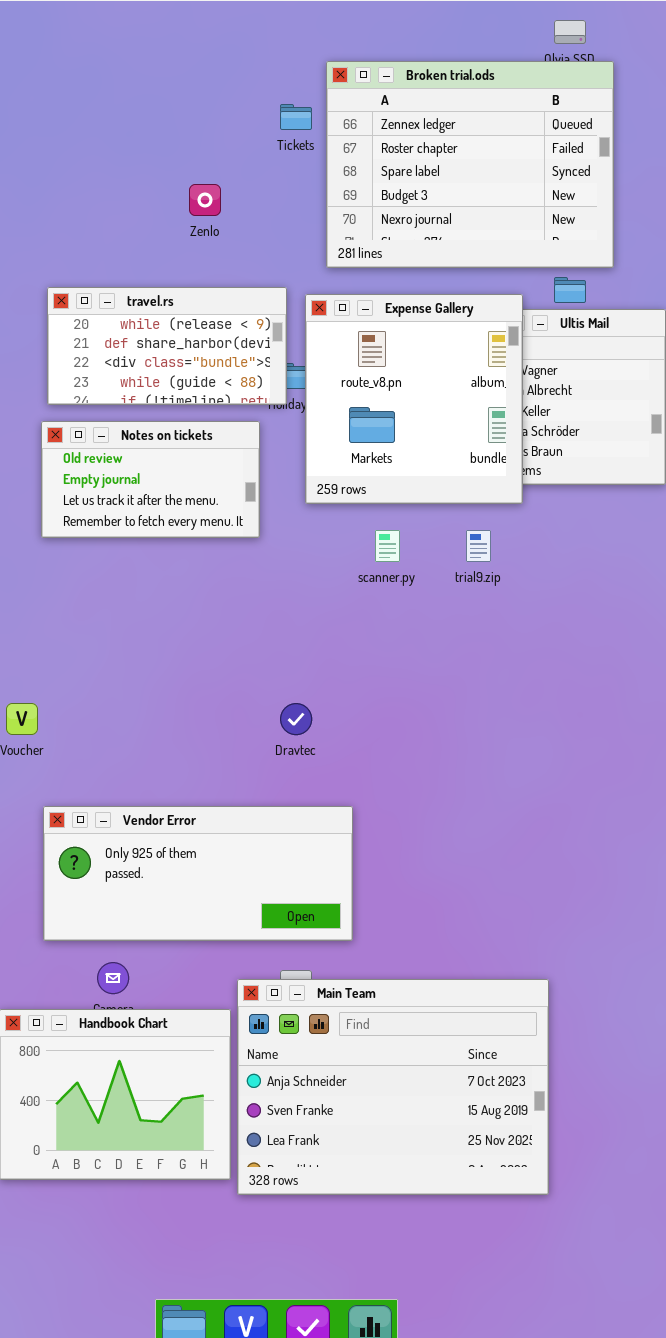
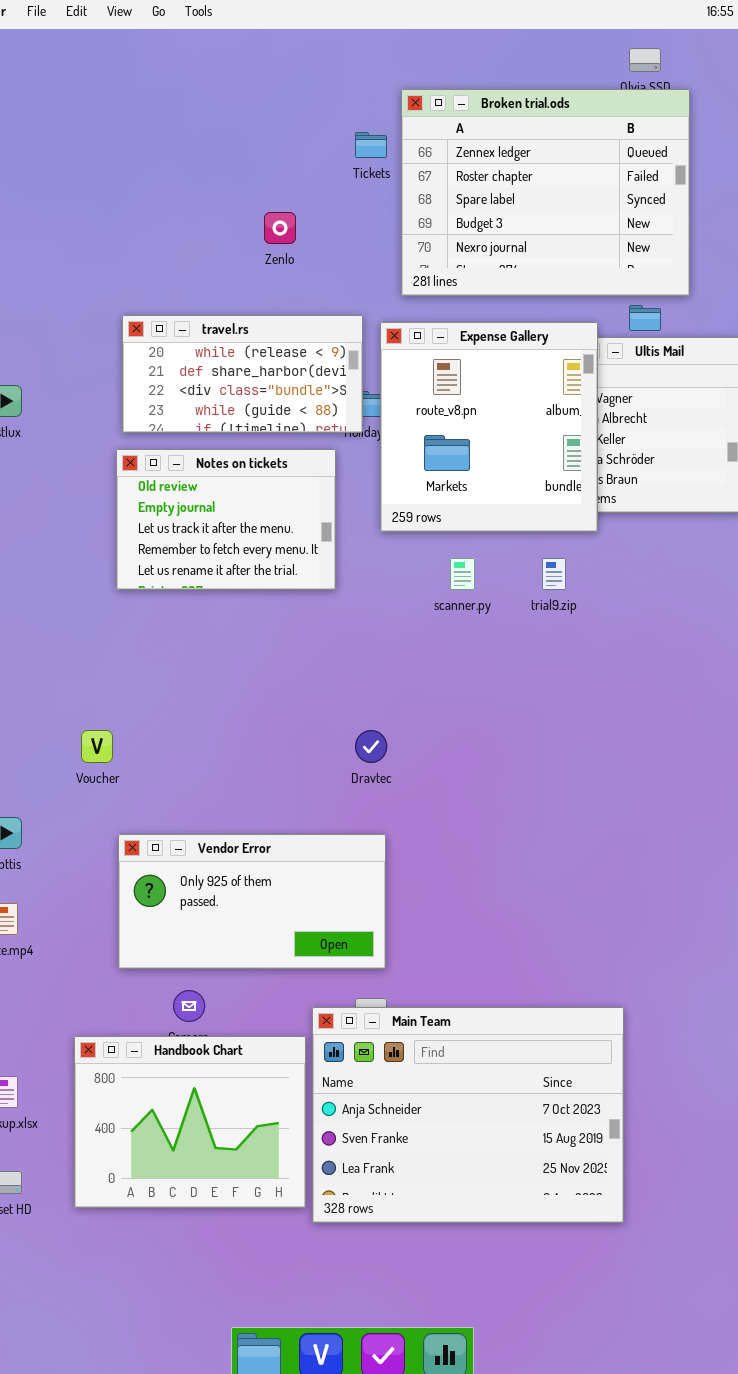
Notes on tickets: [41,421,260,538] -> [116,449,336,590], resized
Vendor Error: [43,806,353,941] -> [118,834,386,969], resized

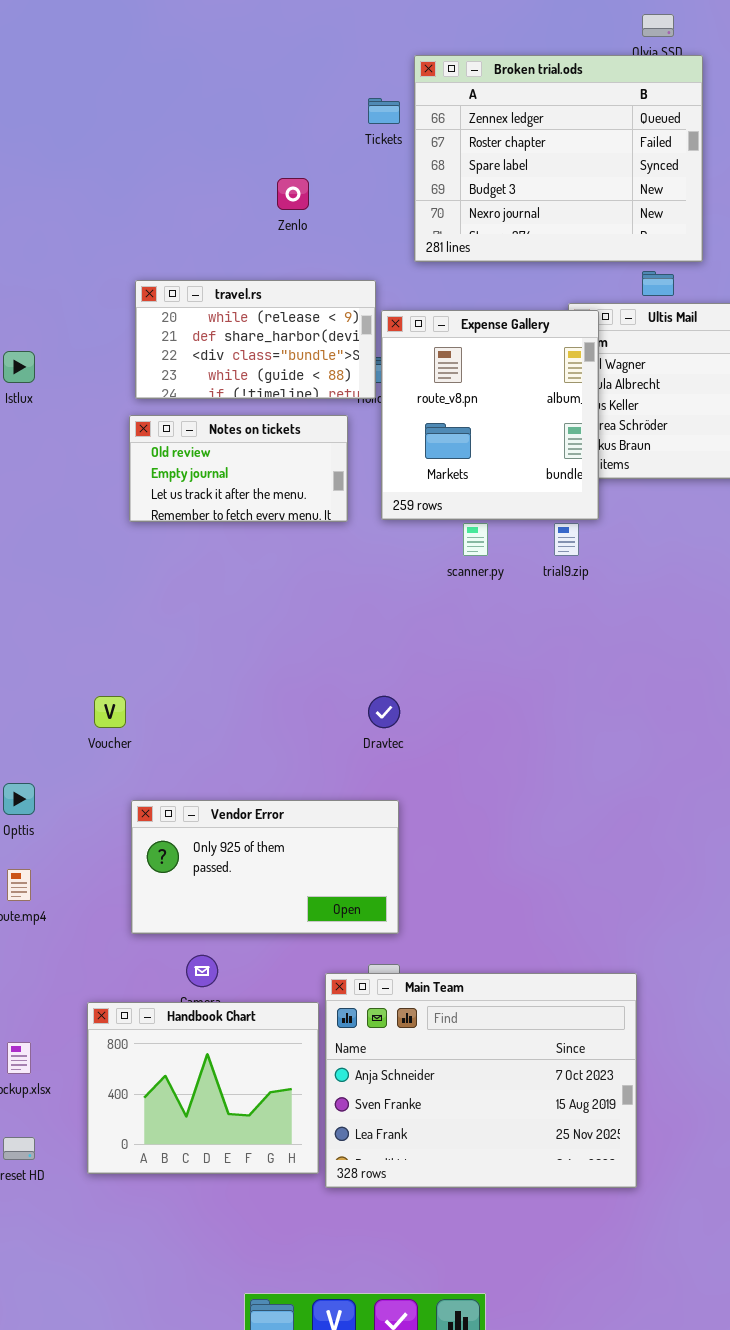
Expense Gallery: [380,322,598,532] -> [381,310,599,520], moved
Notes on tickets: [116,449,336,590] -> [129,415,348,522], resized

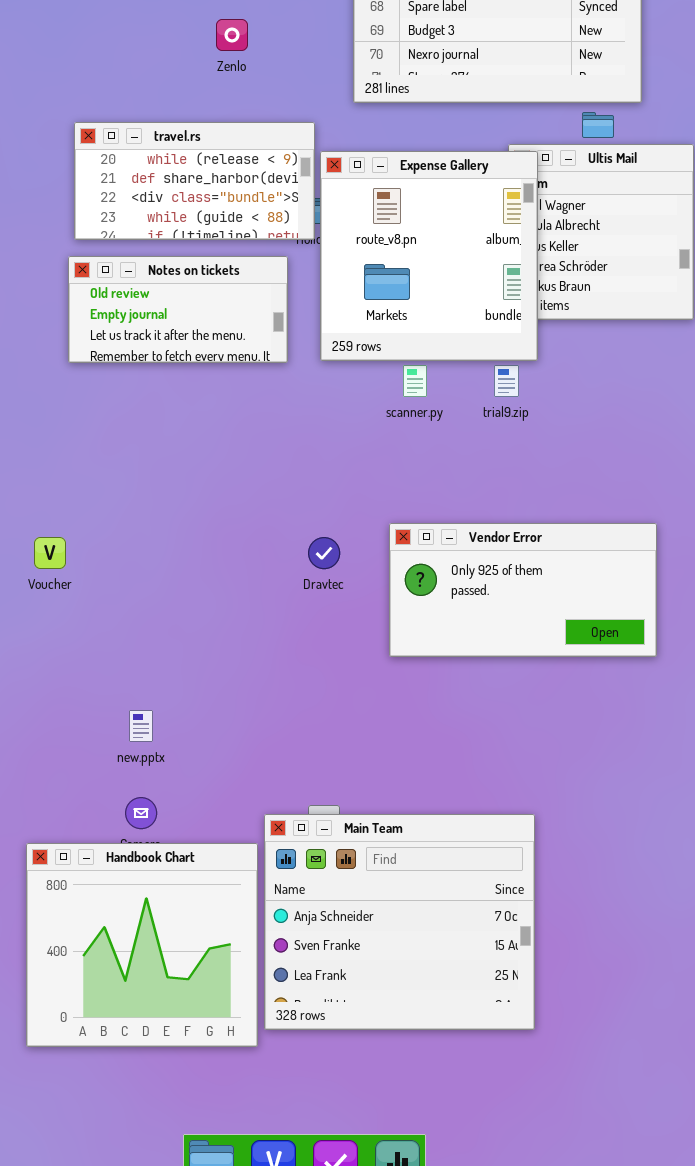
Vendor Error: [131,800,399,934] -> [389,523,657,657], moved
Main Team: [325,973,637,1188] -> [264,814,535,1030], resized
Handbook Chart: [87,1002,319,1174] -> [26,843,258,1047], resized

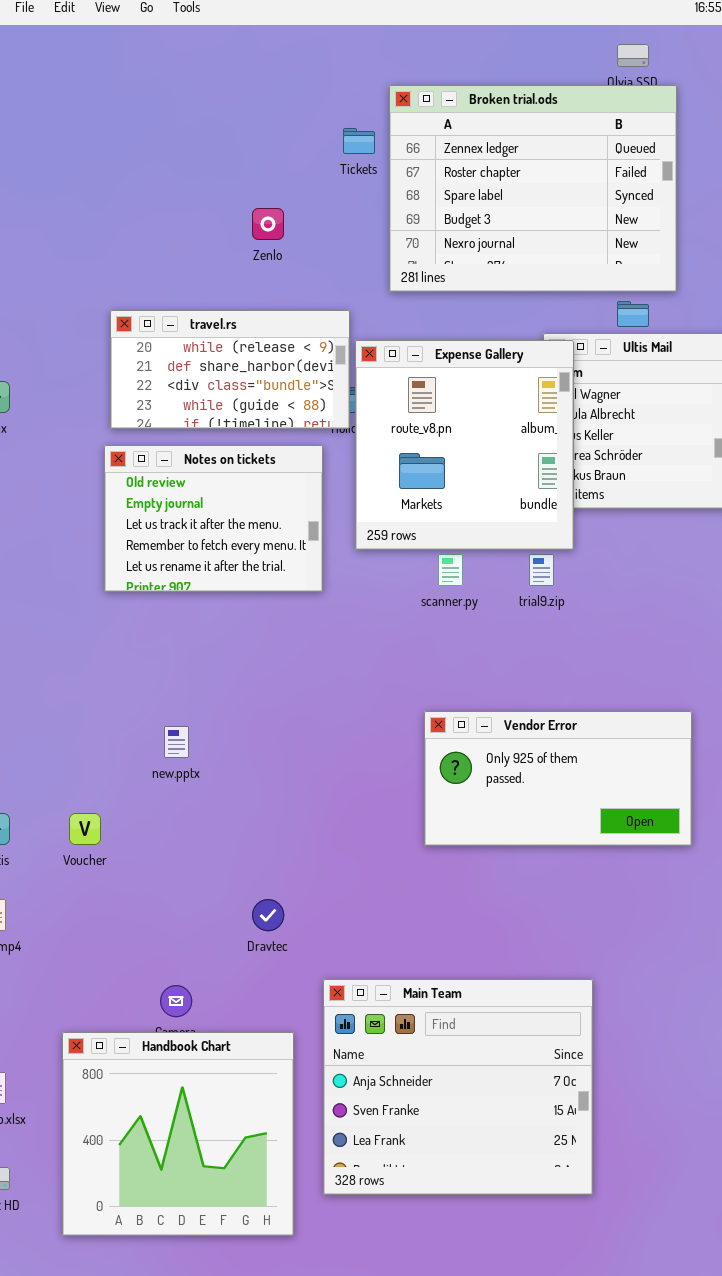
Notes on tickets: [68,256,288,363] -> [104,445,323,592], resized
Voucher: [34,537,66,569] -> [69,813,101,845], moved
Dravtec: [308,537,340,569] -> [252,899,284,931], moved
new.pptx: [129,710,153,742] -> [164,726,189,758], moved
Main Team: [264,814,535,1030] -> [323,979,593,1195], moved

